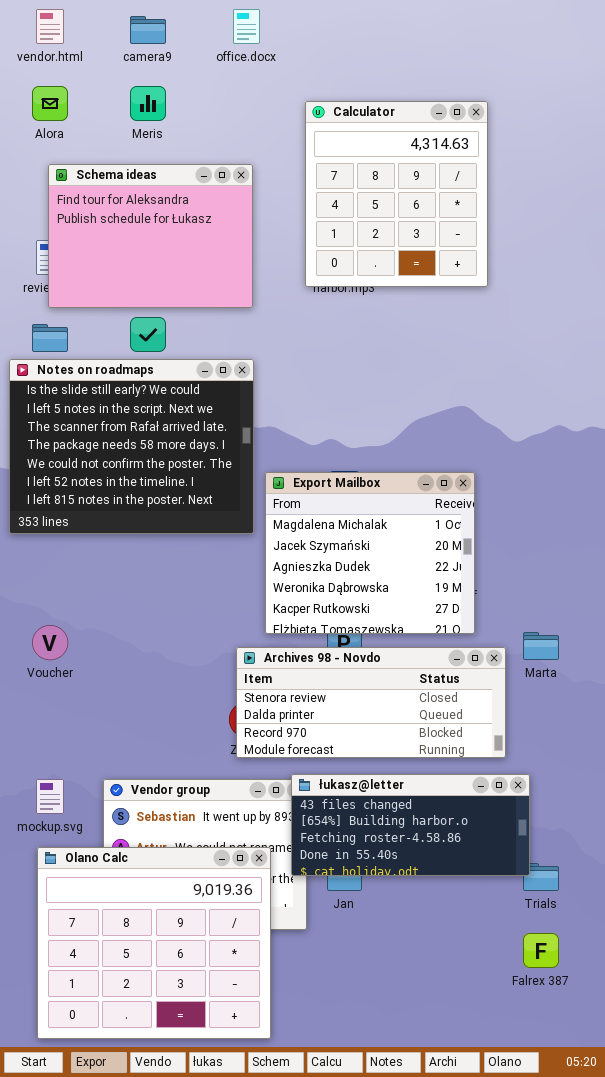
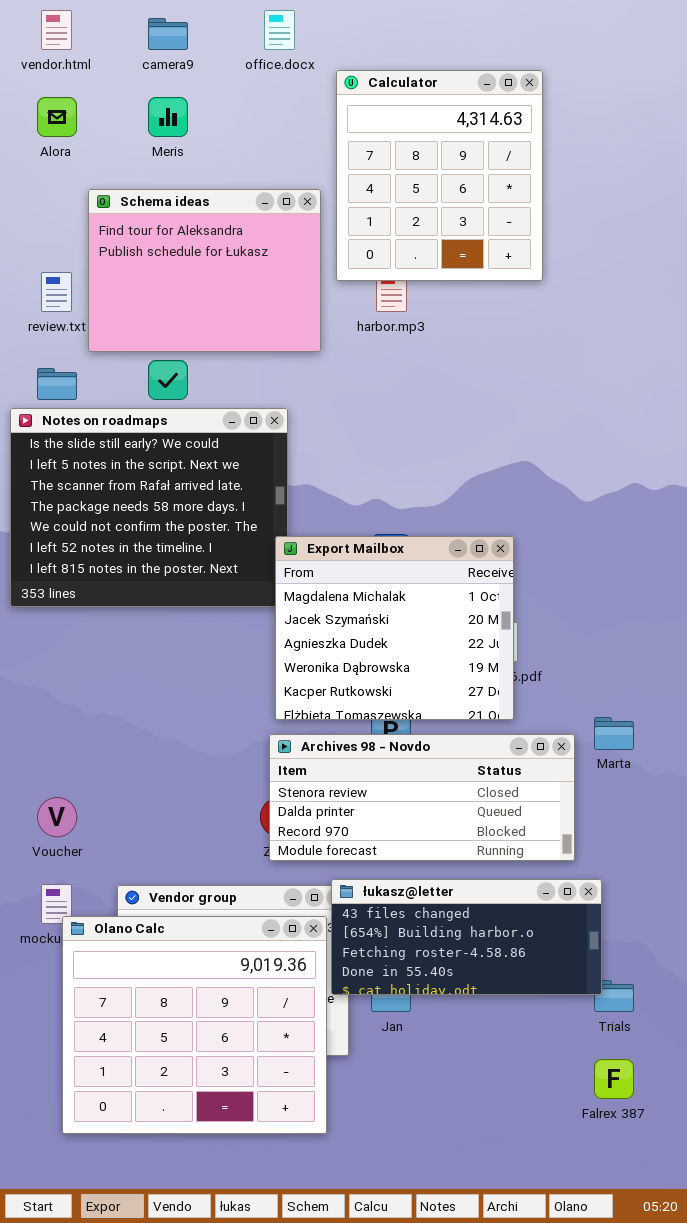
Calculator: [305,101,488,287] -> [336,70,543,281], moved
Schema ideas: [48,164,253,308] -> [88,189,321,352], moved
Export Mailbox: [265,472,475,634] -> [275,536,514,720], moved
Voucher: [32,625,68,660] -> [37,797,77,837], moved
Olano Calc: [37,847,271,1039] -> [62,916,327,1134], moved

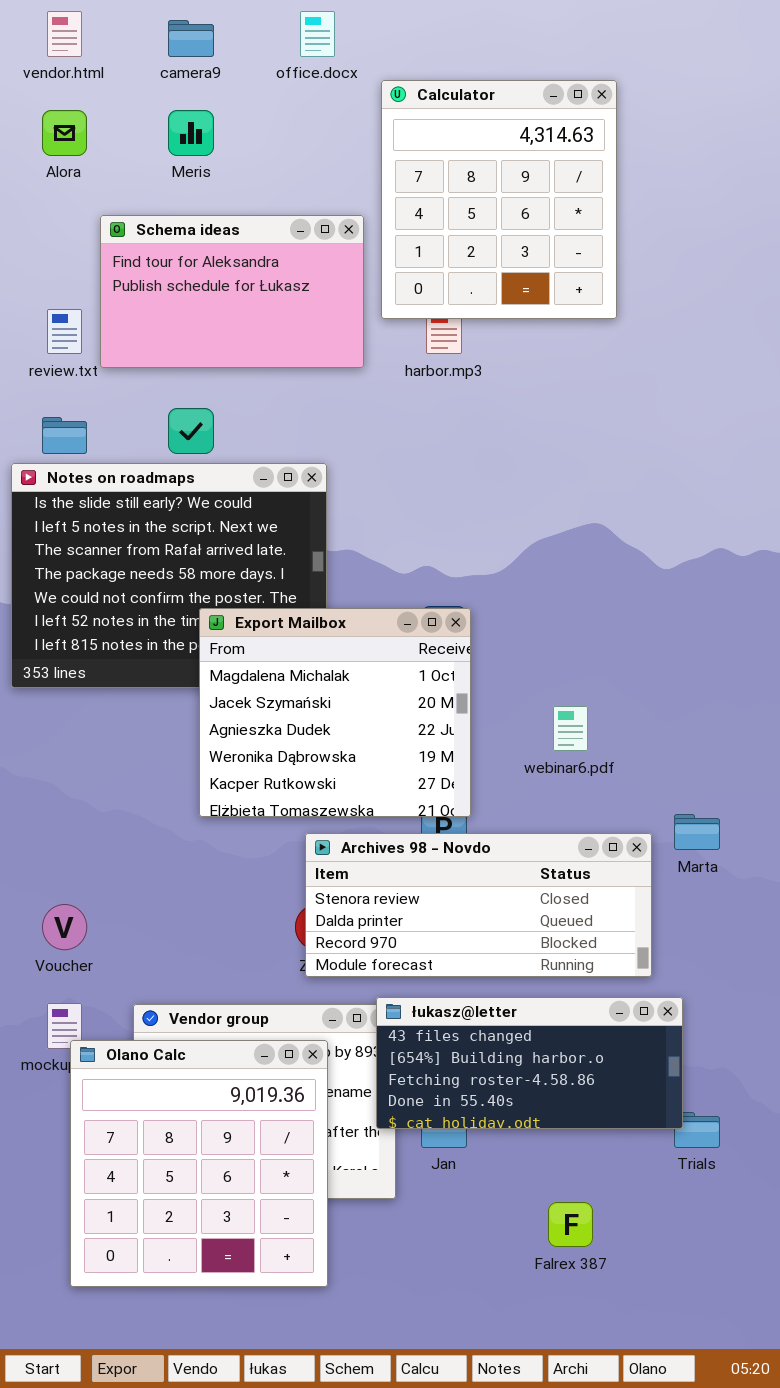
Schema ideas: [88,189,321,352] -> [100,215,364,368], resized
Export Mailbox: [275,536,514,720] -> [199,608,471,817], moved
Olano Calc: [62,916,327,1134] -> [70,1040,328,1287], resized
Falrex 387: [594,1059,634,1099] -> [548,1202,593,1247], moved

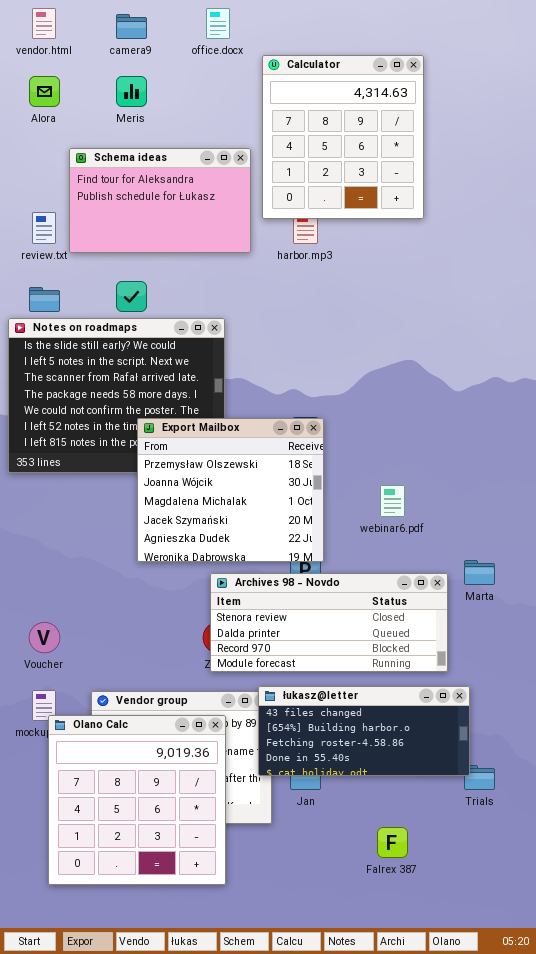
Export Mailbox: [199,608,471,817] -> [137,418,324,562], scrolled up 2 rows

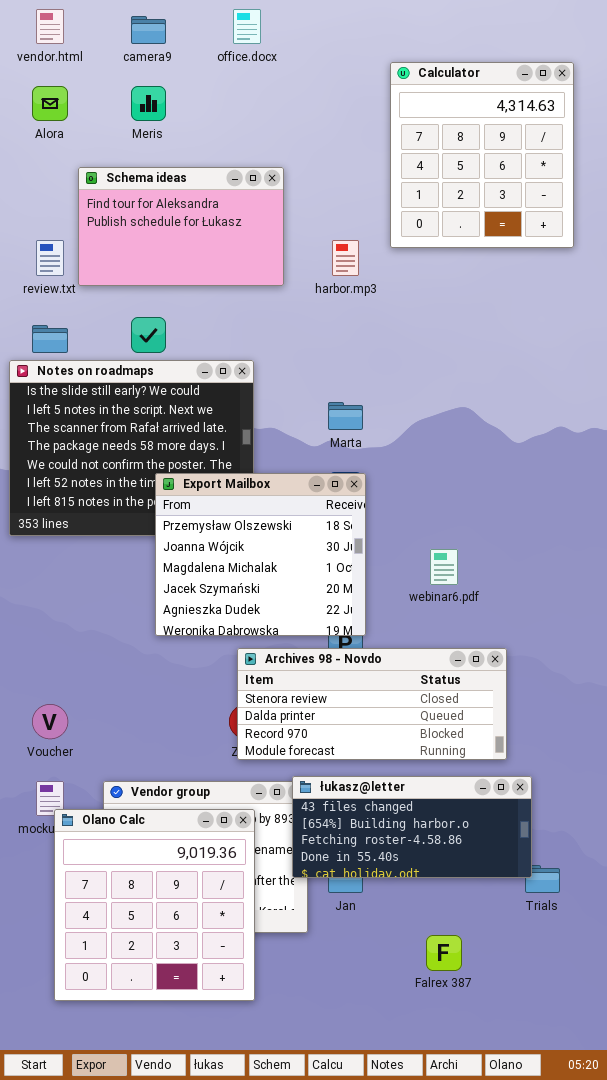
Calculator: [262,55,424,219] -> [390,62,574,248], moved
Marta: [464,560,495,585] -> [328,402,363,430], moved

